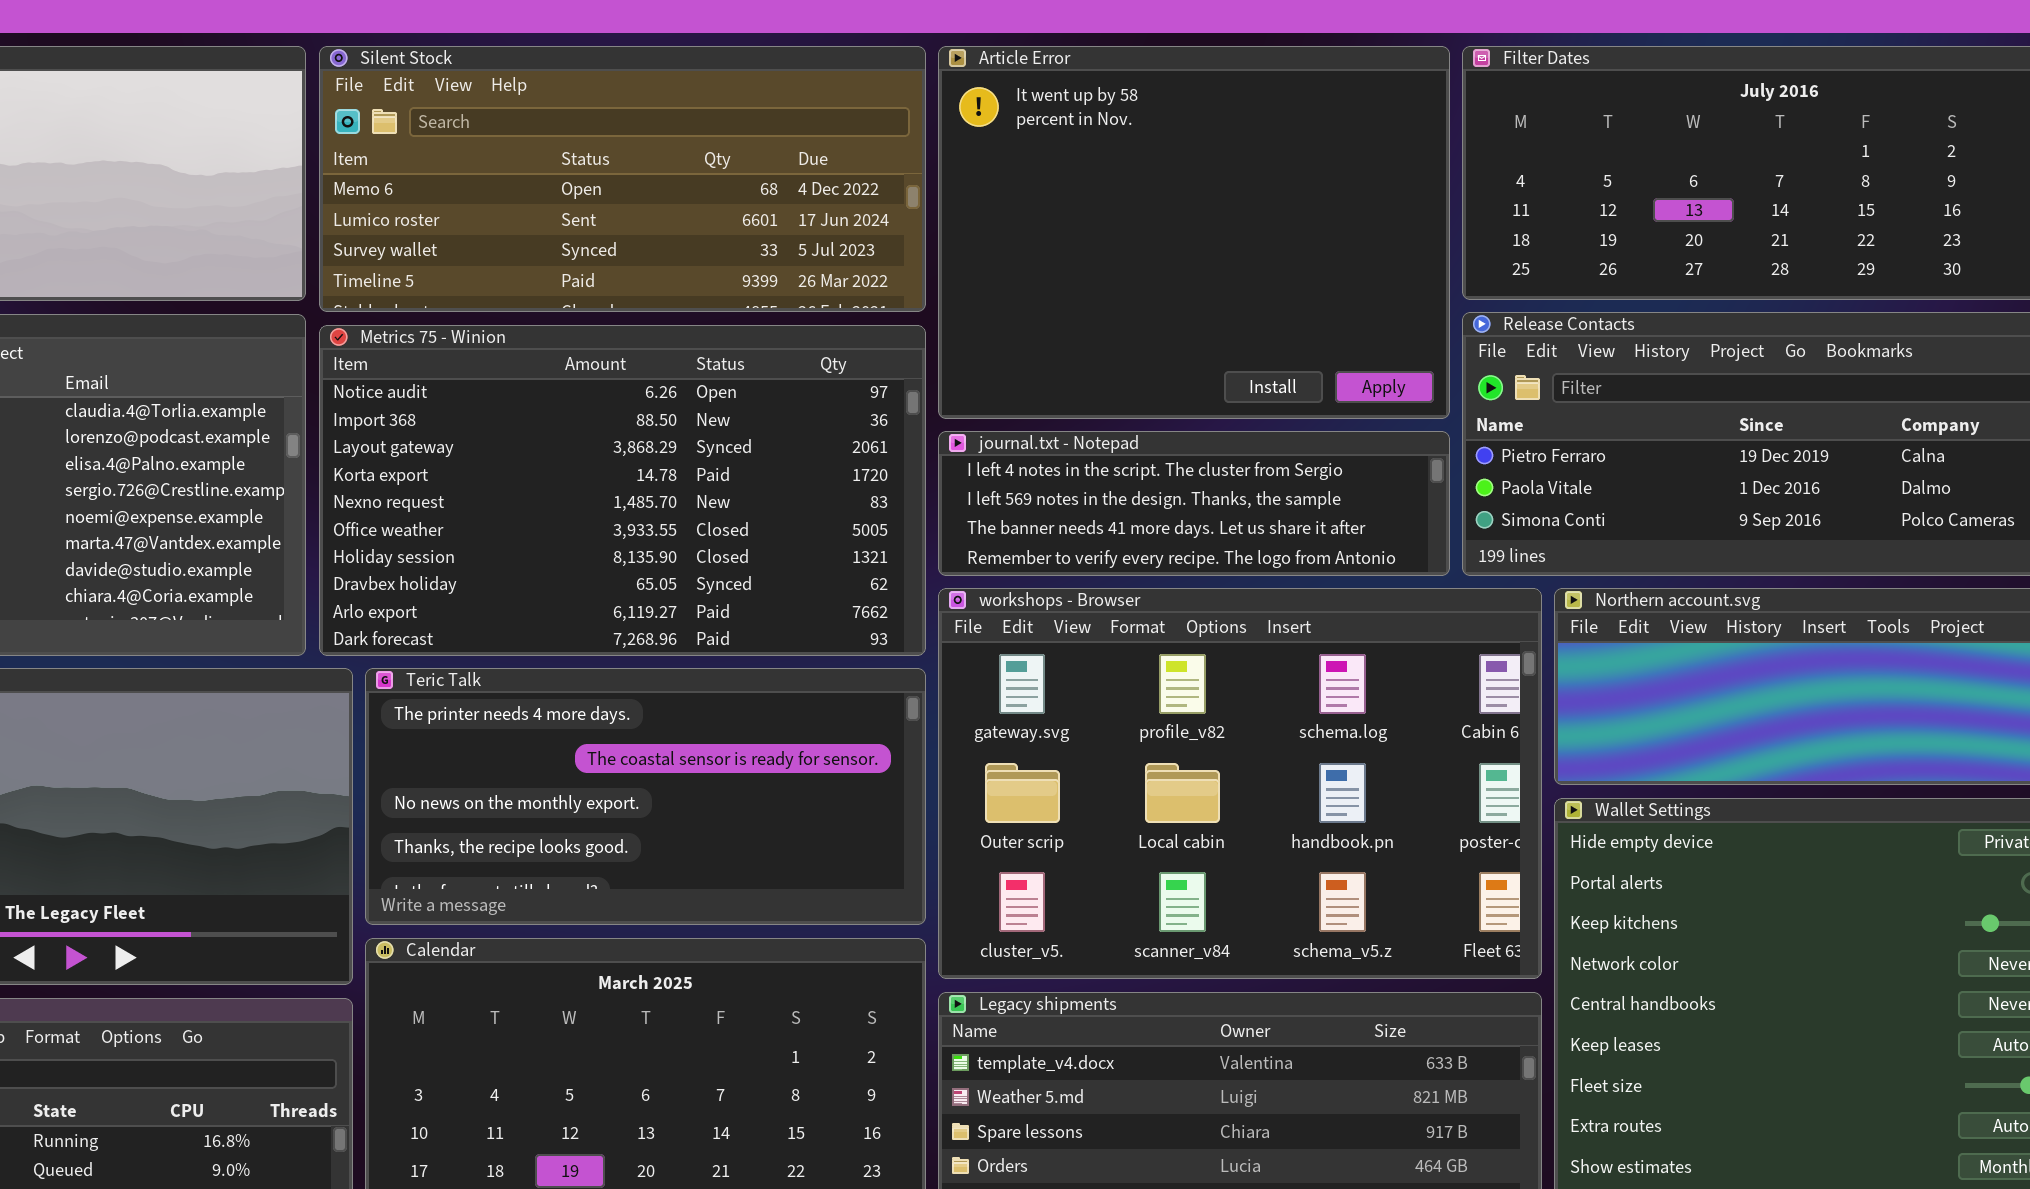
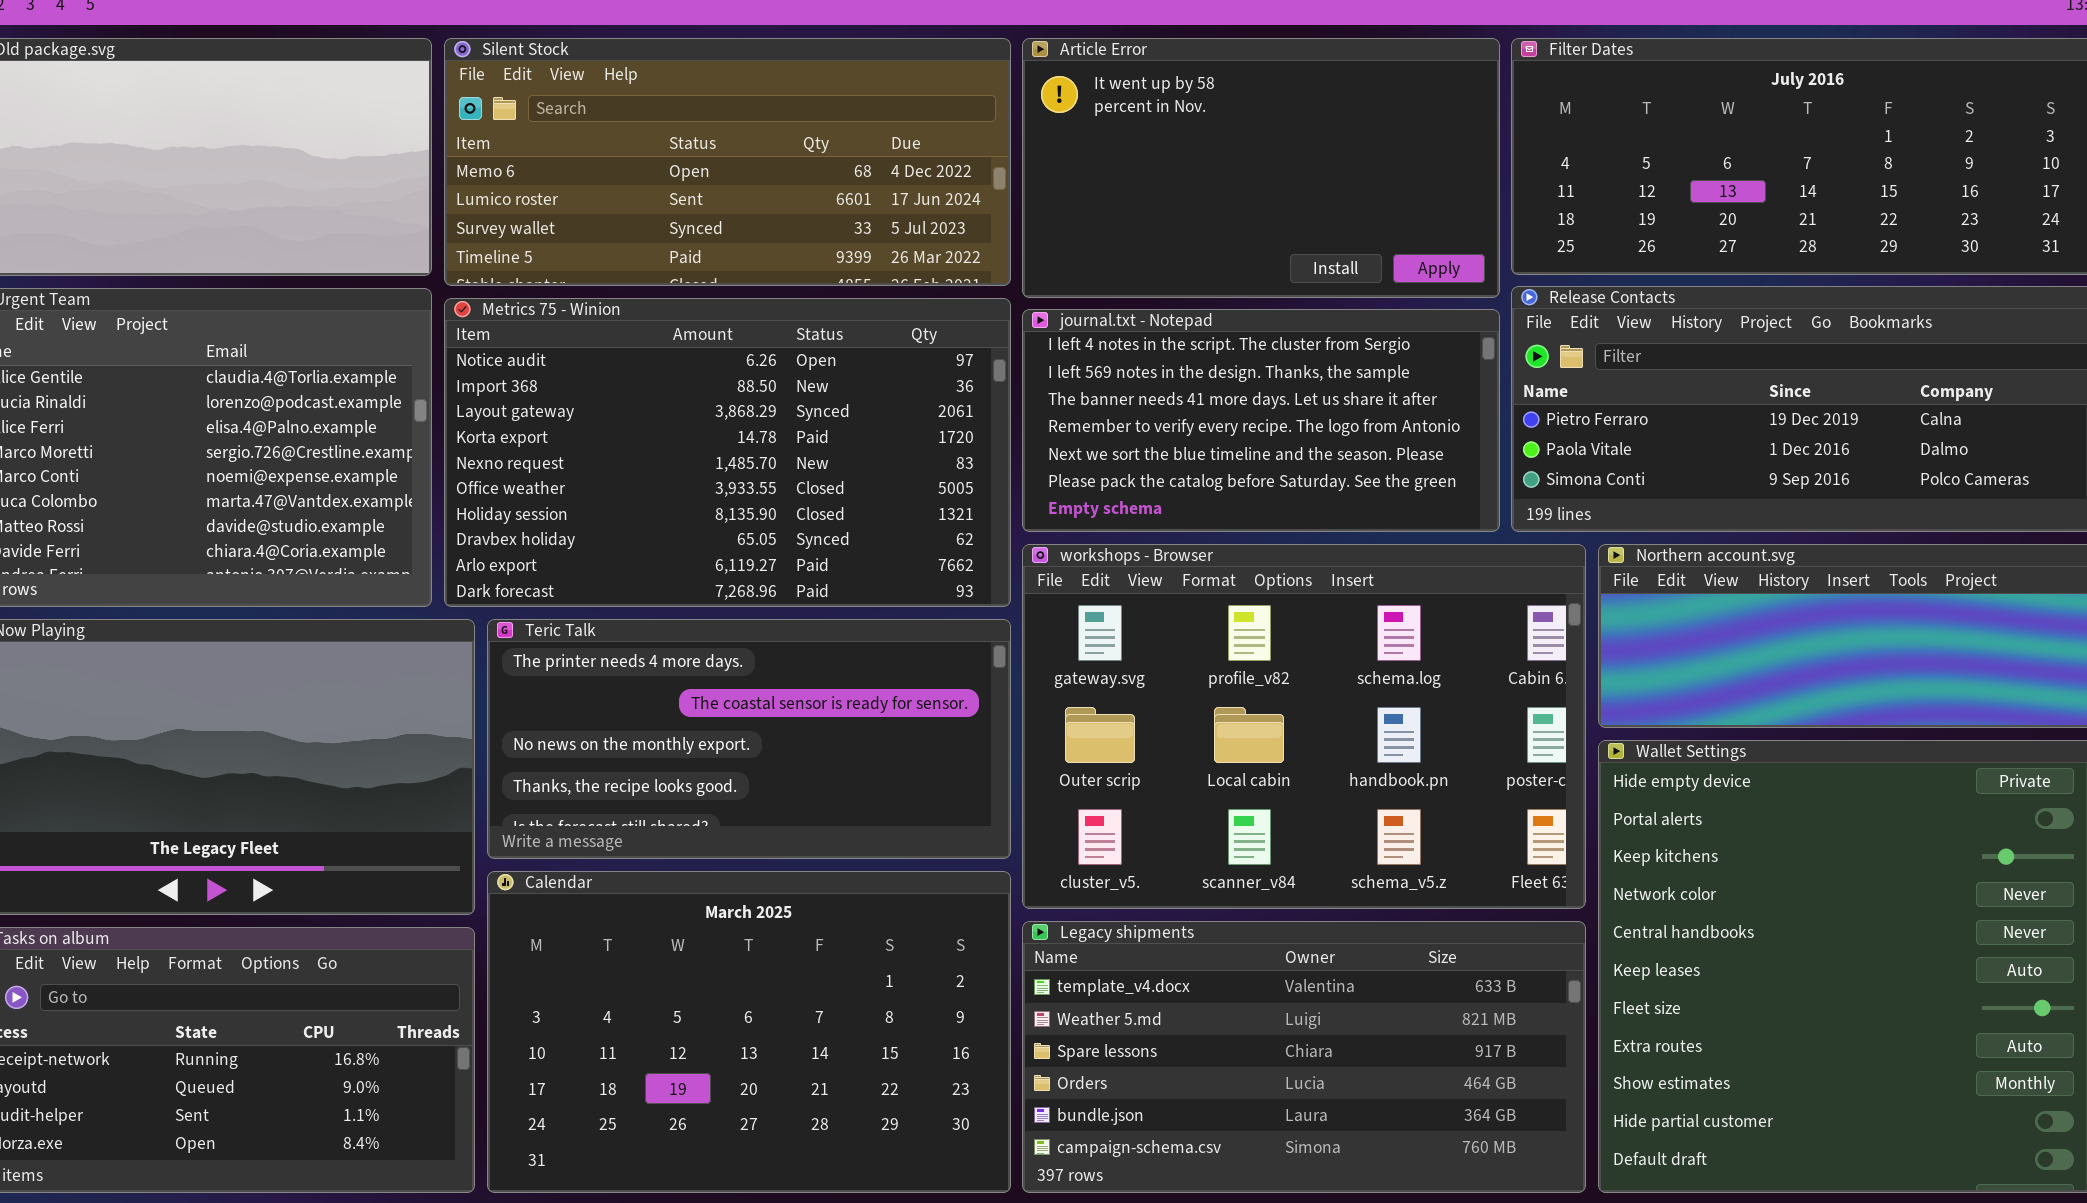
Article Error: [938,46,1450,419] -> [1022,38,1500,298], resized
journal.txt - Notepad: [938,431,1450,576] -> [1022,309,1500,532], resized

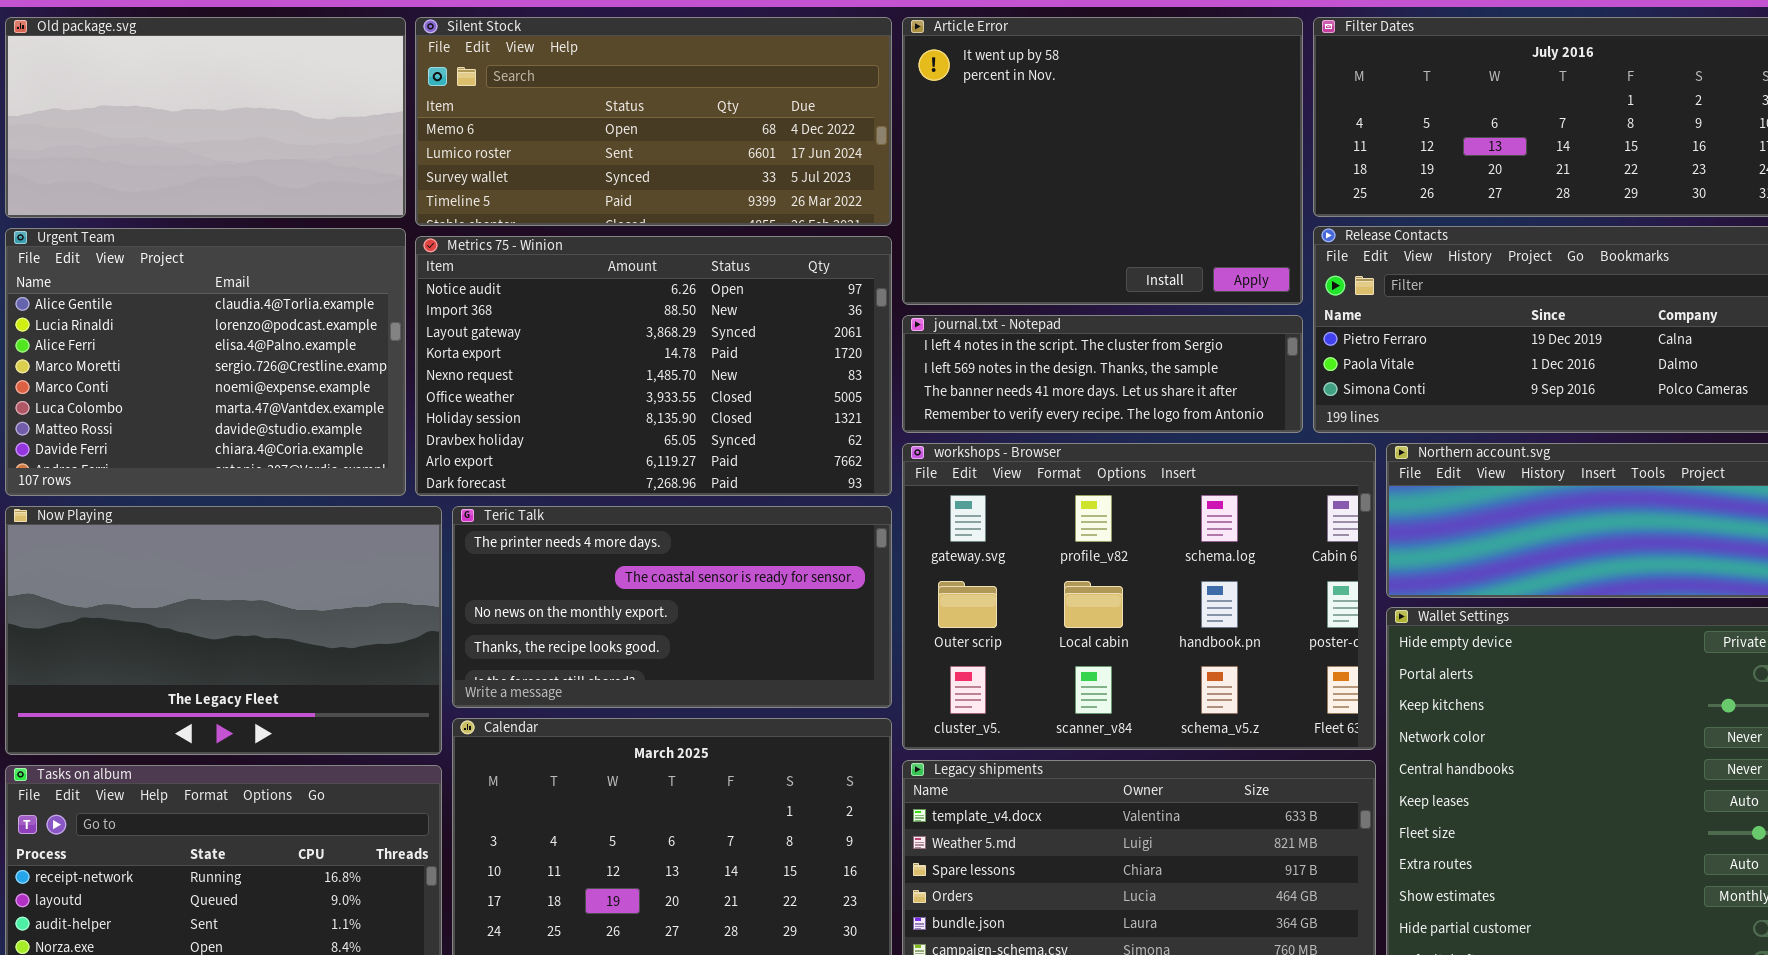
Article Error: [1022,38,1500,298] -> [902,17,1303,305], resized
journal.txt - Notepad: [1022,309,1500,532] -> [902,315,1303,433], resized

